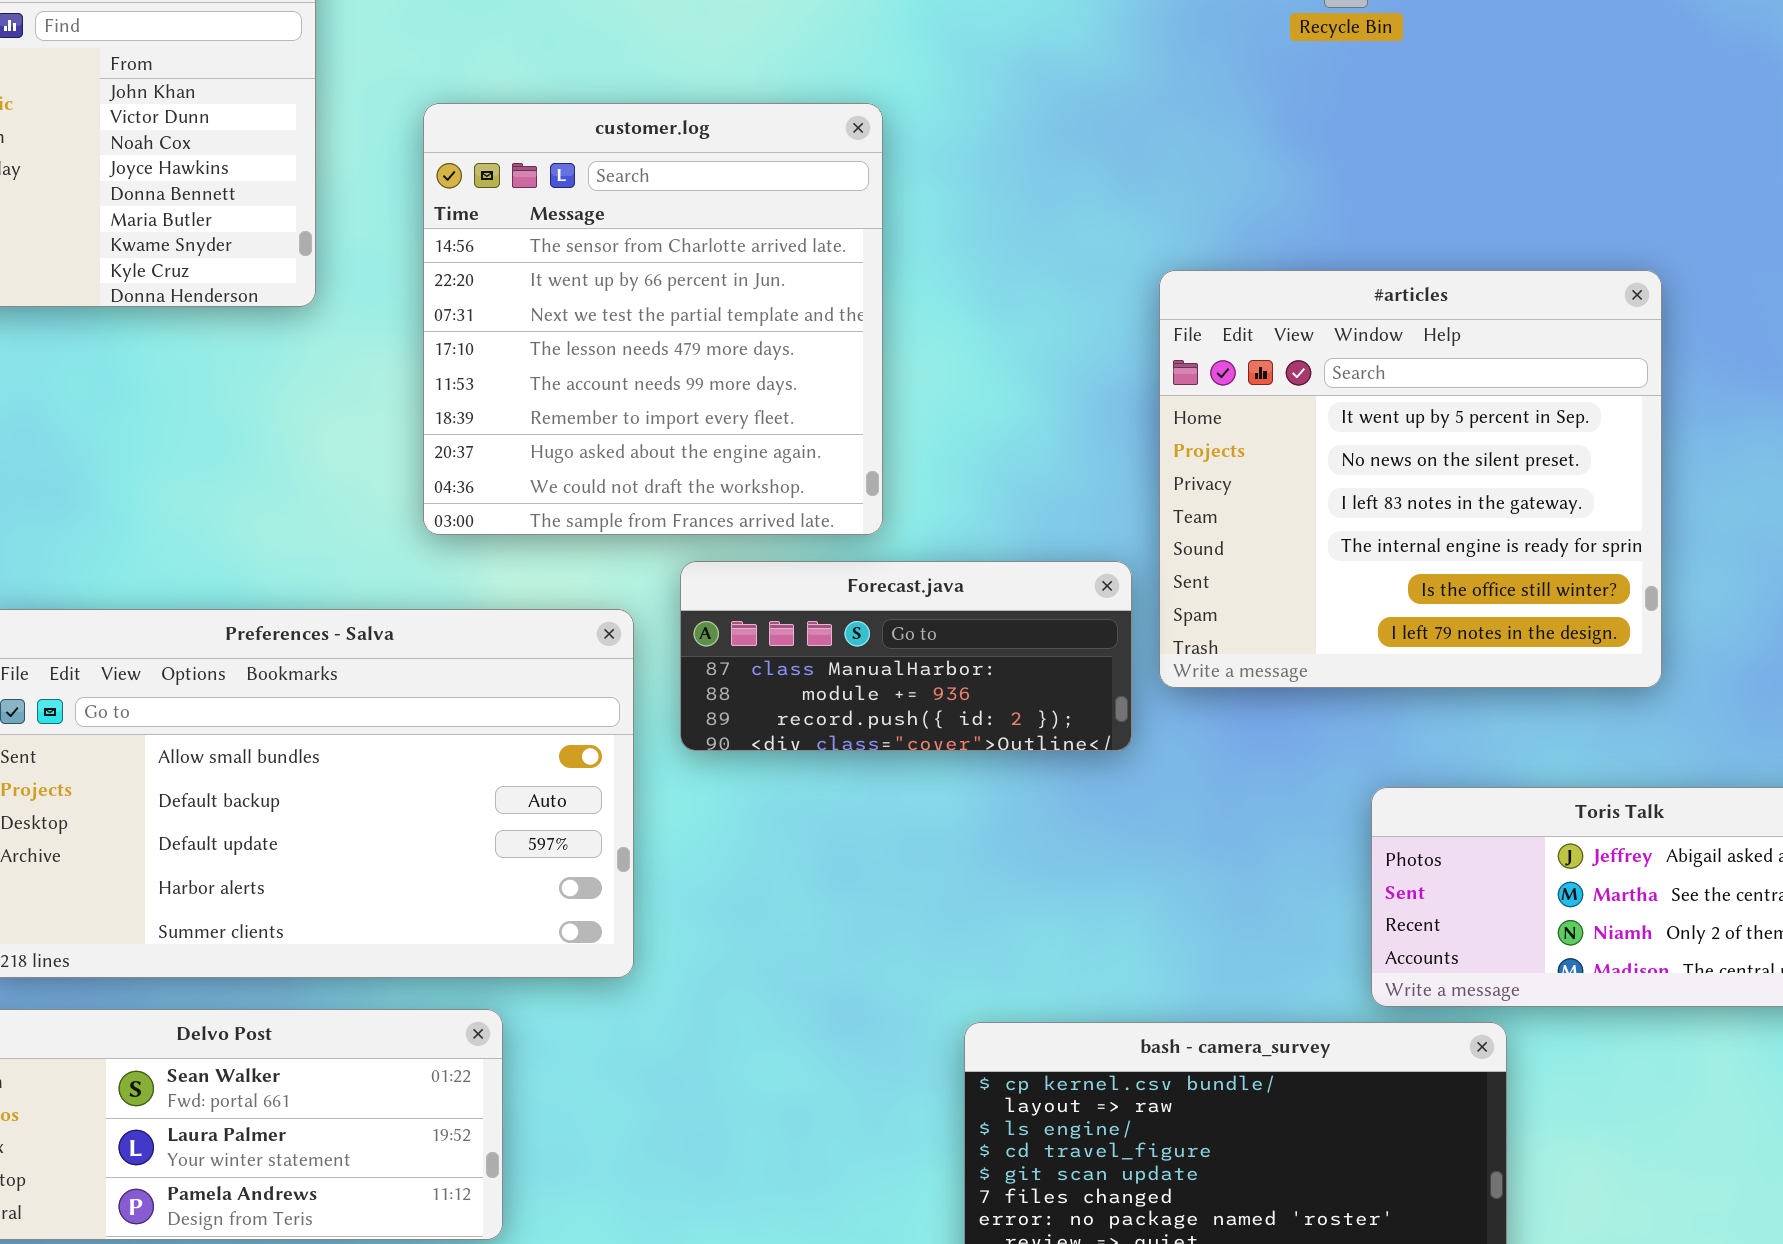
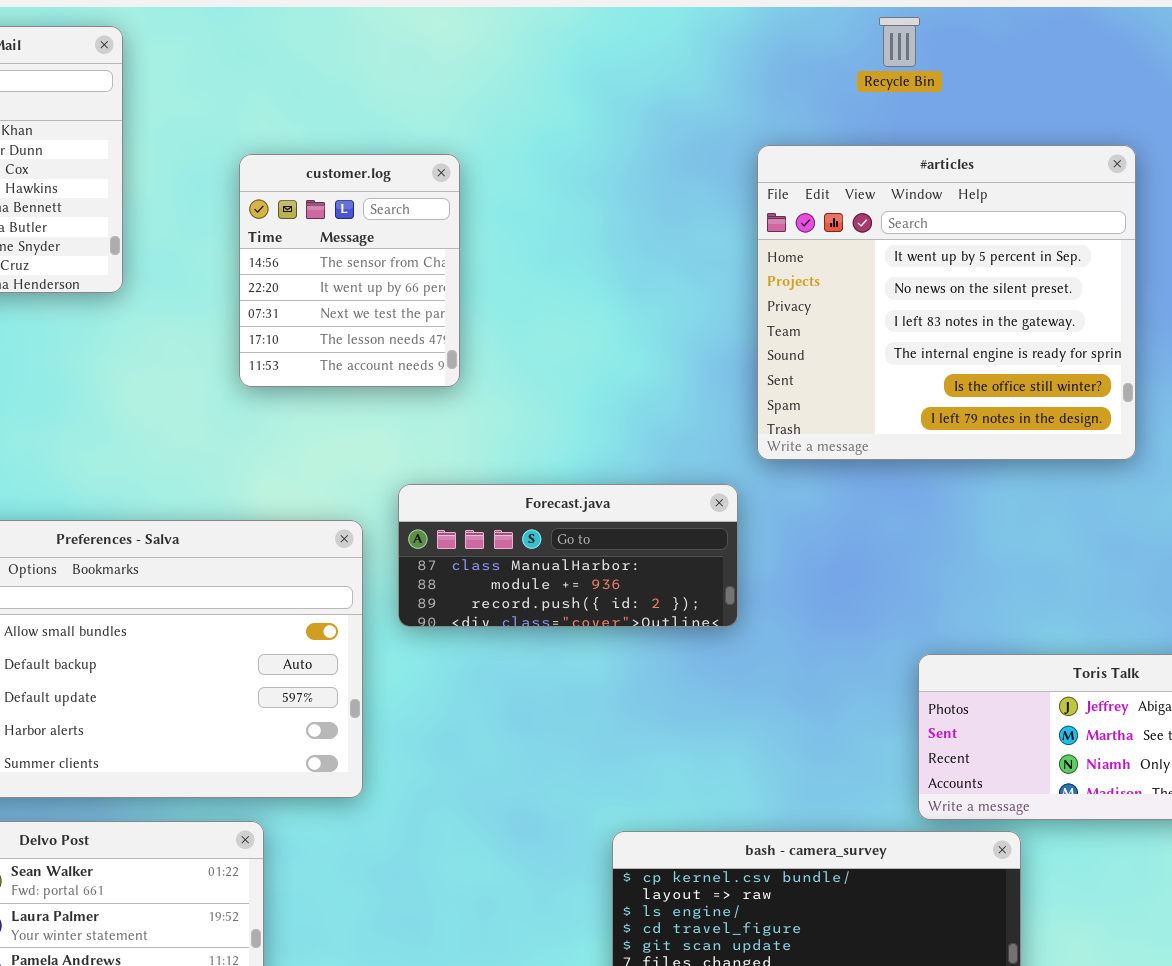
customer.log: [423,103,883,535] -> [239,154,460,387], moved, resized
#articles: [1159,270,1662,688] -> [757,145,1136,460], moved

